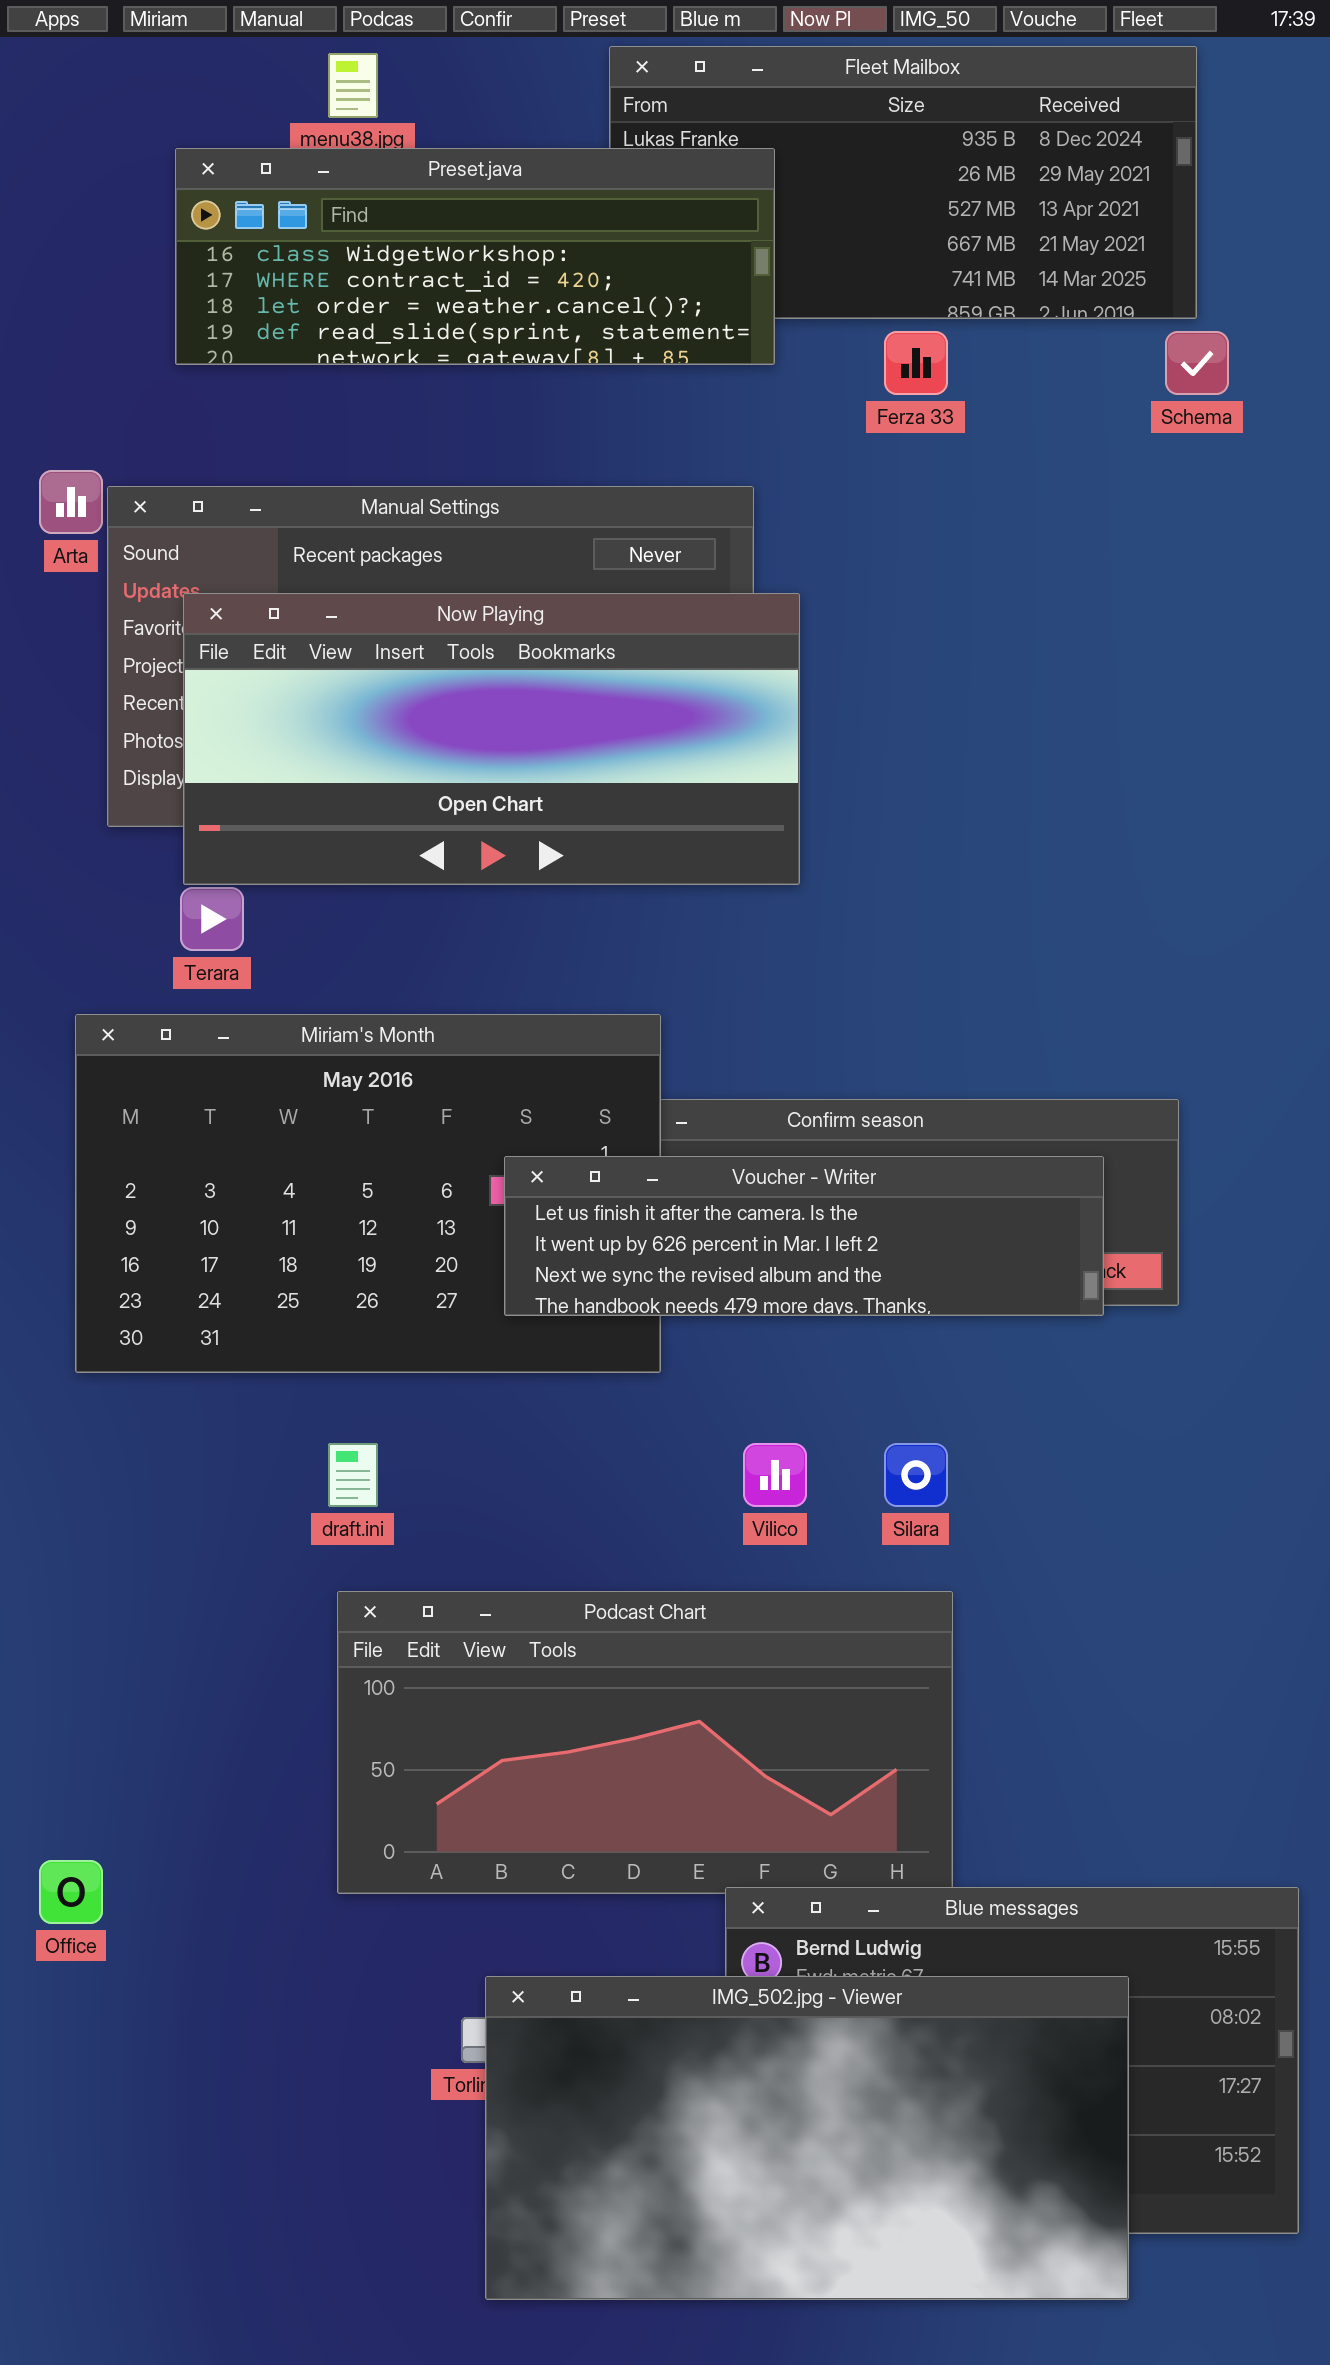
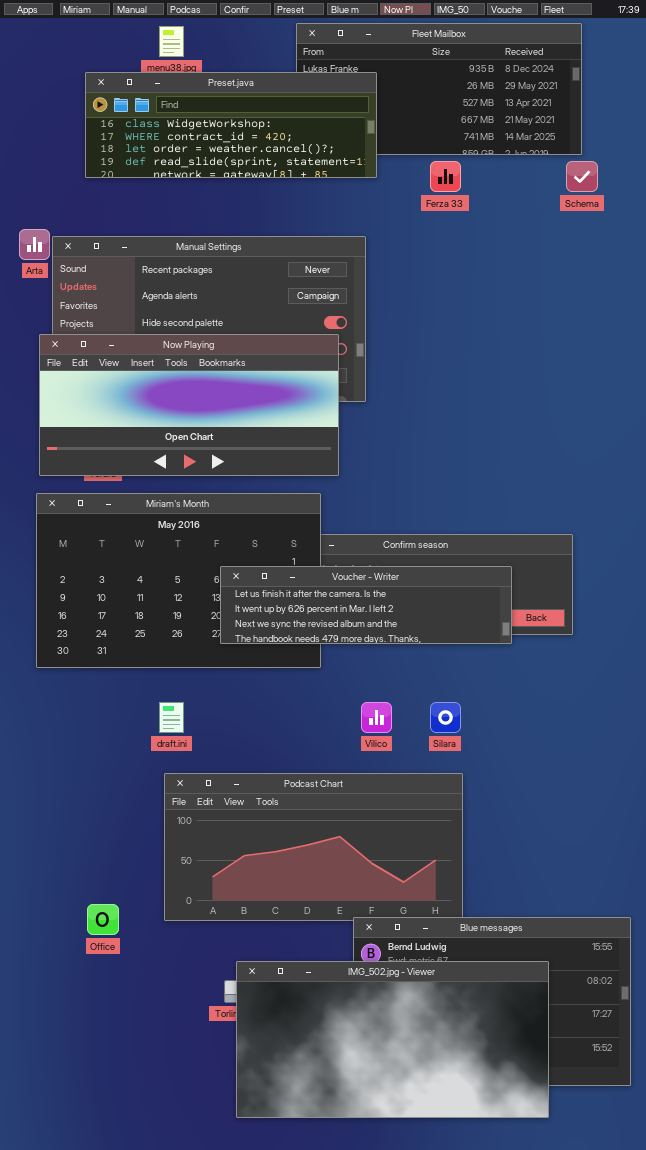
Now Playing: [183,593,800,885] -> [39,334,339,476], moved
Voucher - Writer: [504,1156,1104,1316] -> [220,566,512,644], moved
Office: [39,1860,103,1924] -> [87,904,119,935], moved

